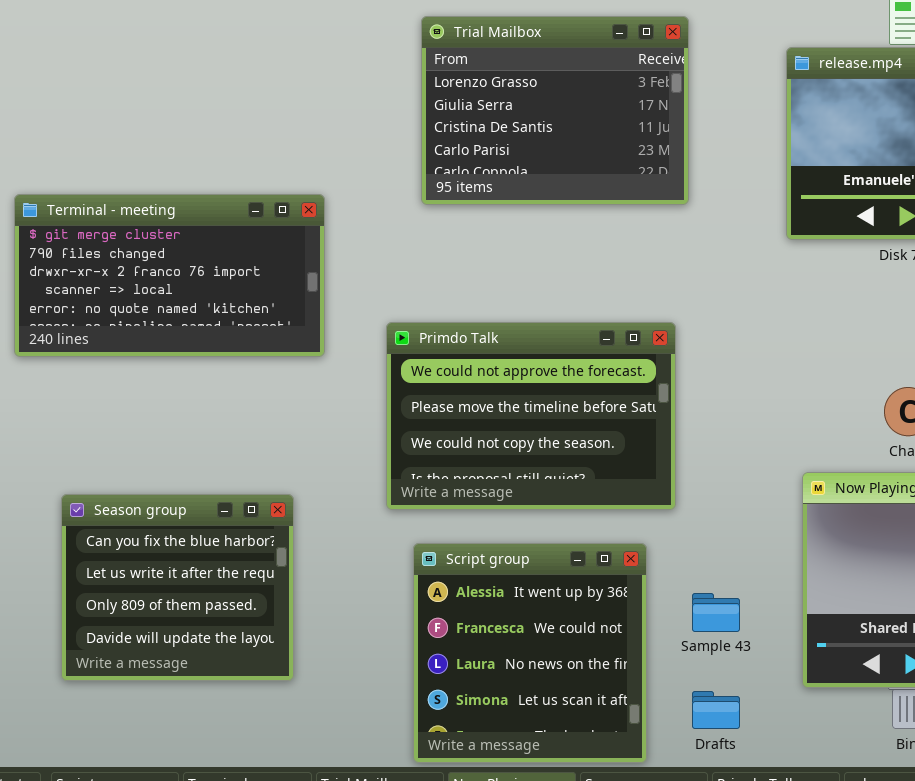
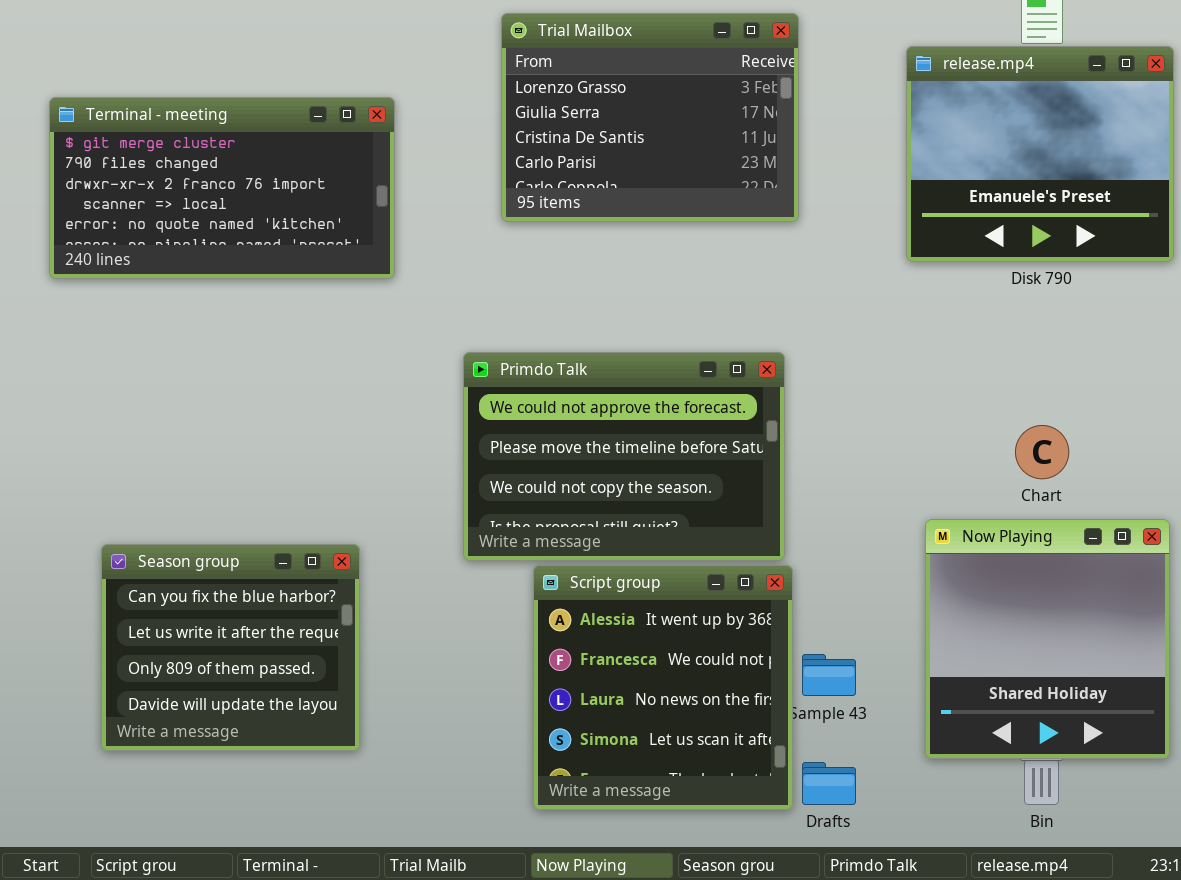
Terminal - meeting: [14,194,325,357] -> [49,97,395,279], moved
Script group: [413,543,647,763] -> [533,565,793,810], moved

